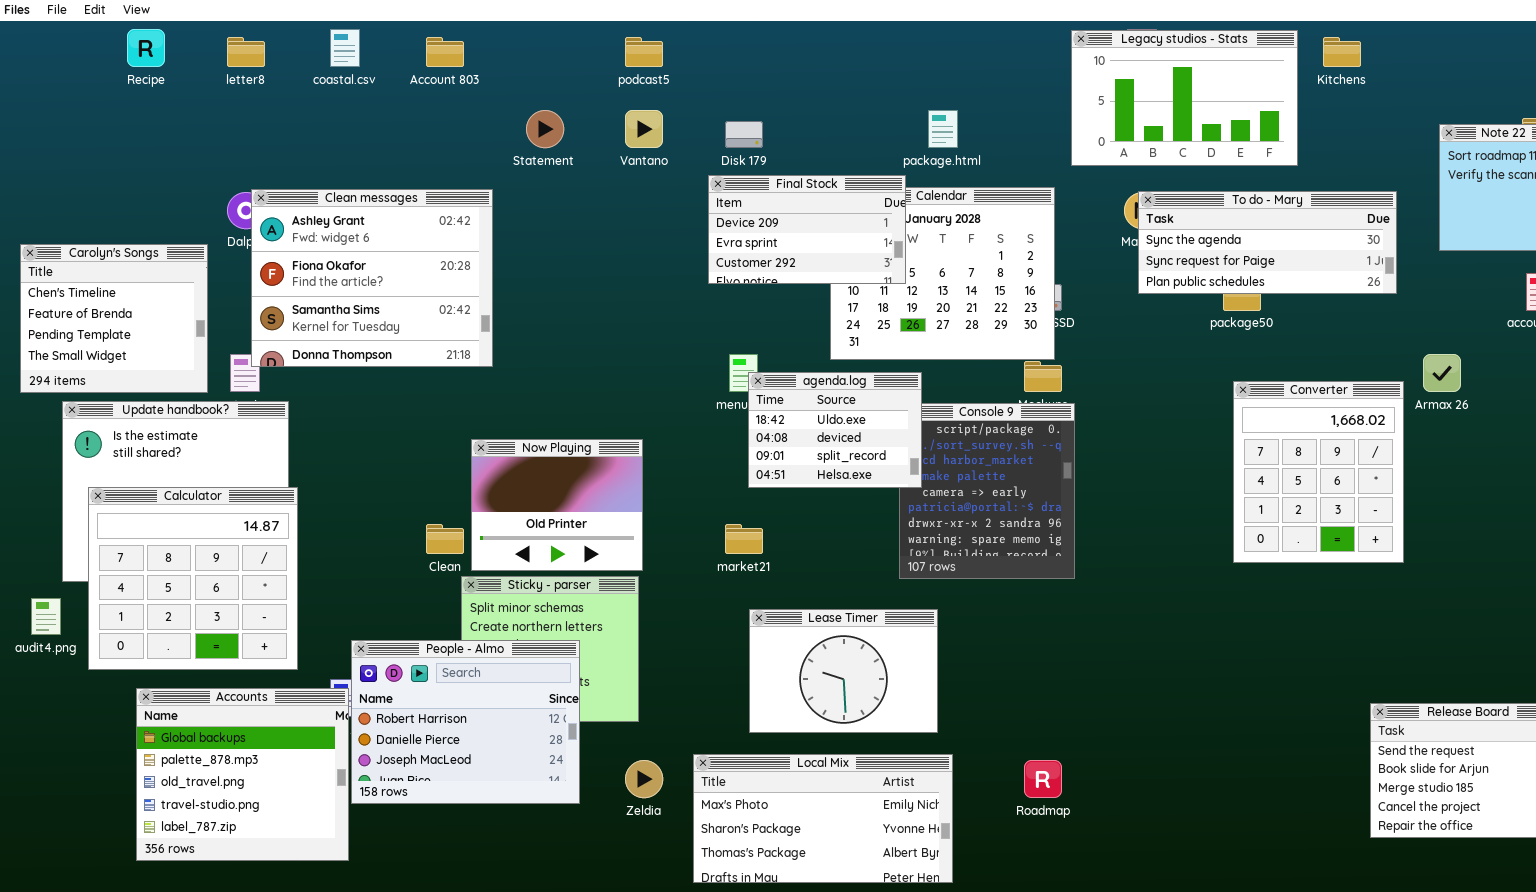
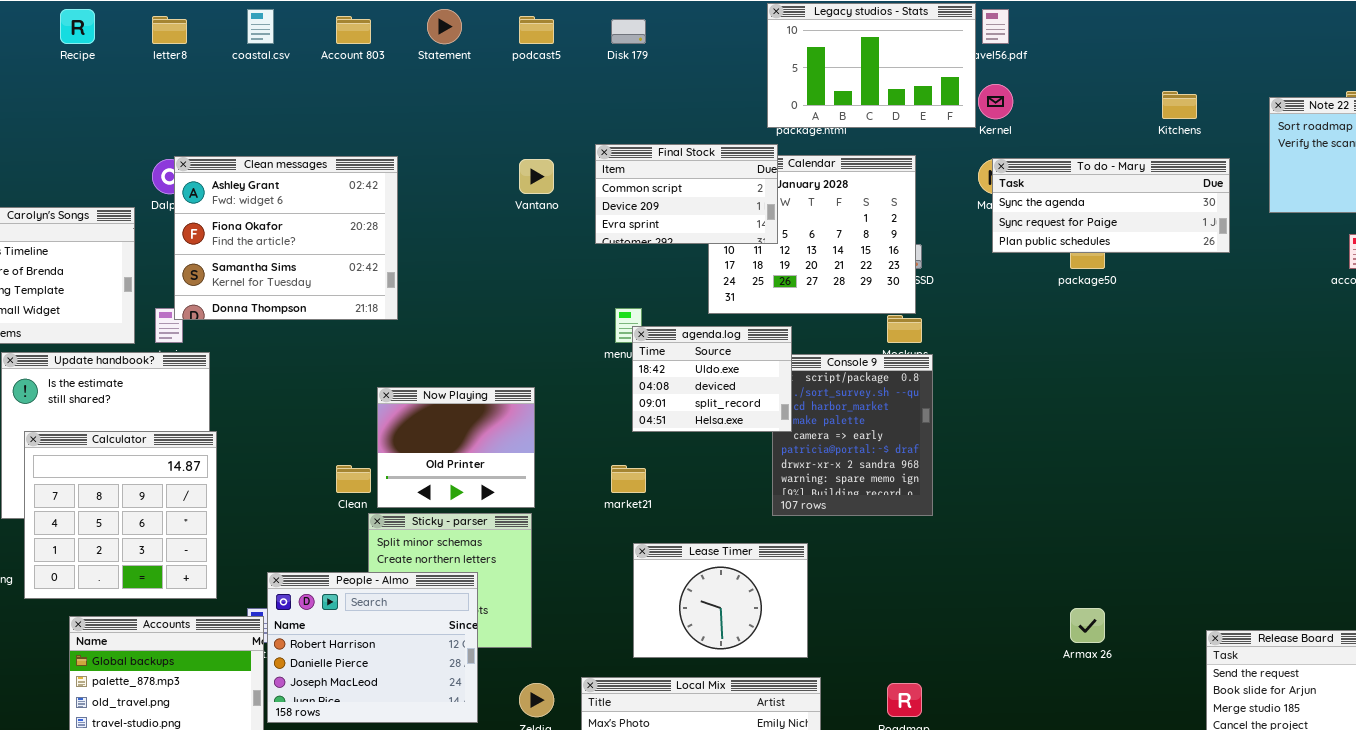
Legacy studios - Stats: [1071,30,1298,166] -> [767,3,976,128], moved
Kitchens: [1323,37,1361,67] -> [1162,91,1197,119], moved
Statement: [526,110,564,148] -> [427,9,462,44], moved
Vantano: [625,110,663,148] -> [519,159,554,194], moved
Disk 179: [725,121,763,148] -> [611,19,646,44], moved
Final Stock: [708,175,906,284] -> [595,144,778,244], scrolled up 1 row
Armax 26: [1423,354,1461,392] -> [1070,608,1105,643], moved
Converter: [1233,381,1404,563] -> none, closed

